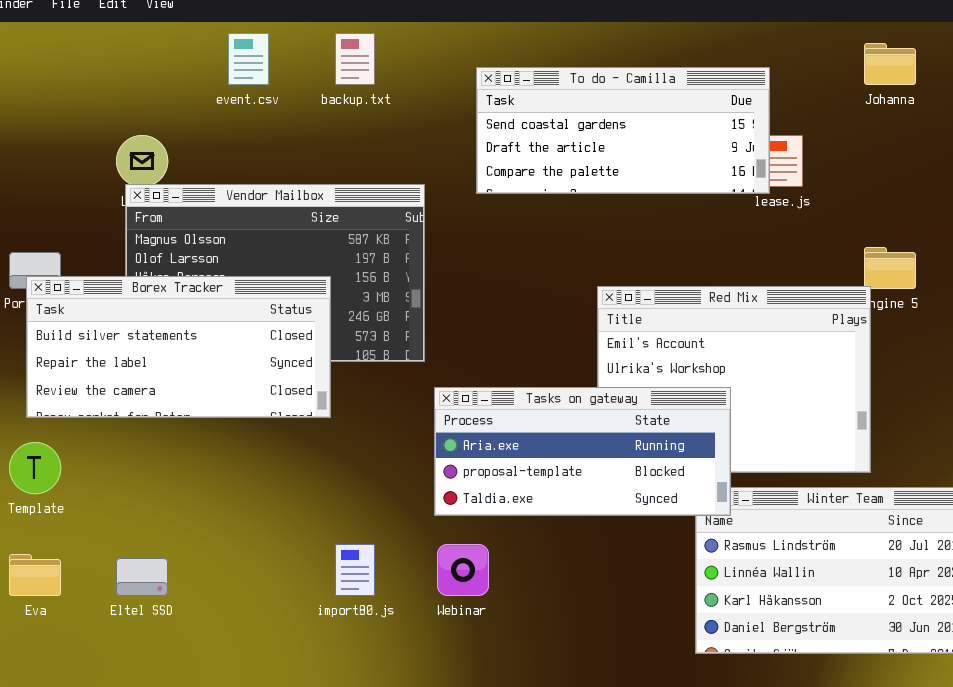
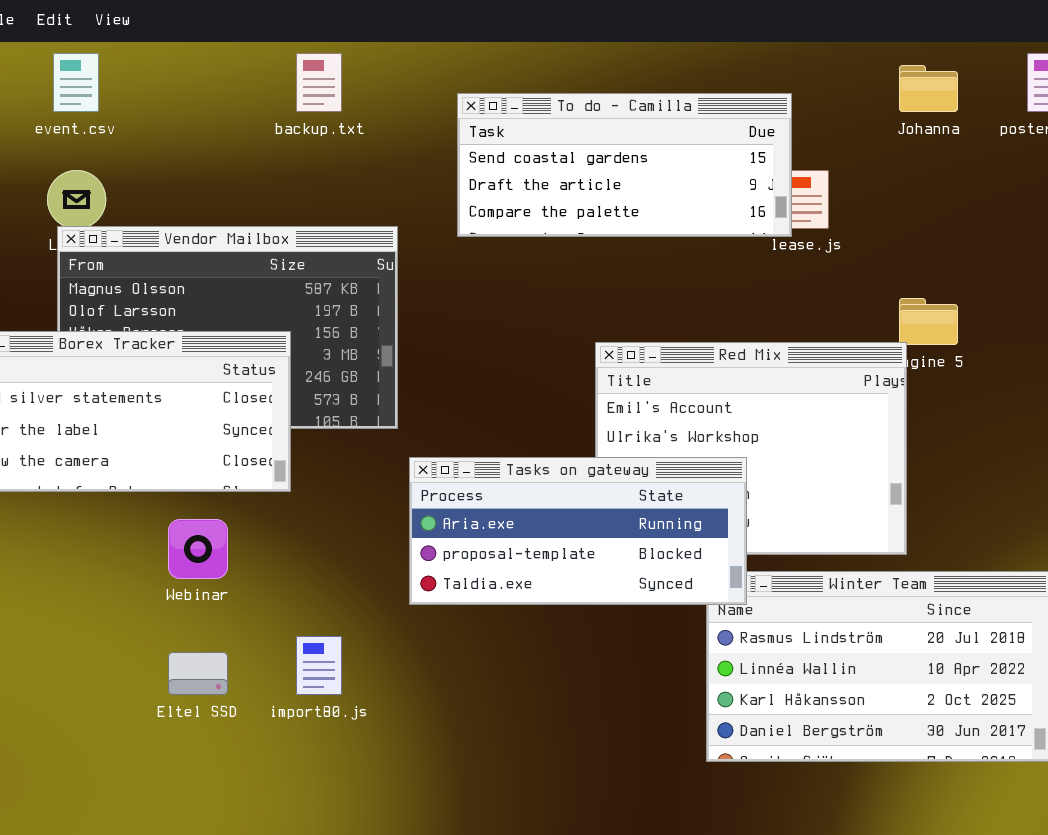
event.csv: [228,33,269,85] -> [53,53,99,112], moved
Webinar: [437,544,489,596] -> [168,519,228,579], moved
Eltel SSD: [116,558,168,596] -> [168,652,228,695], moved

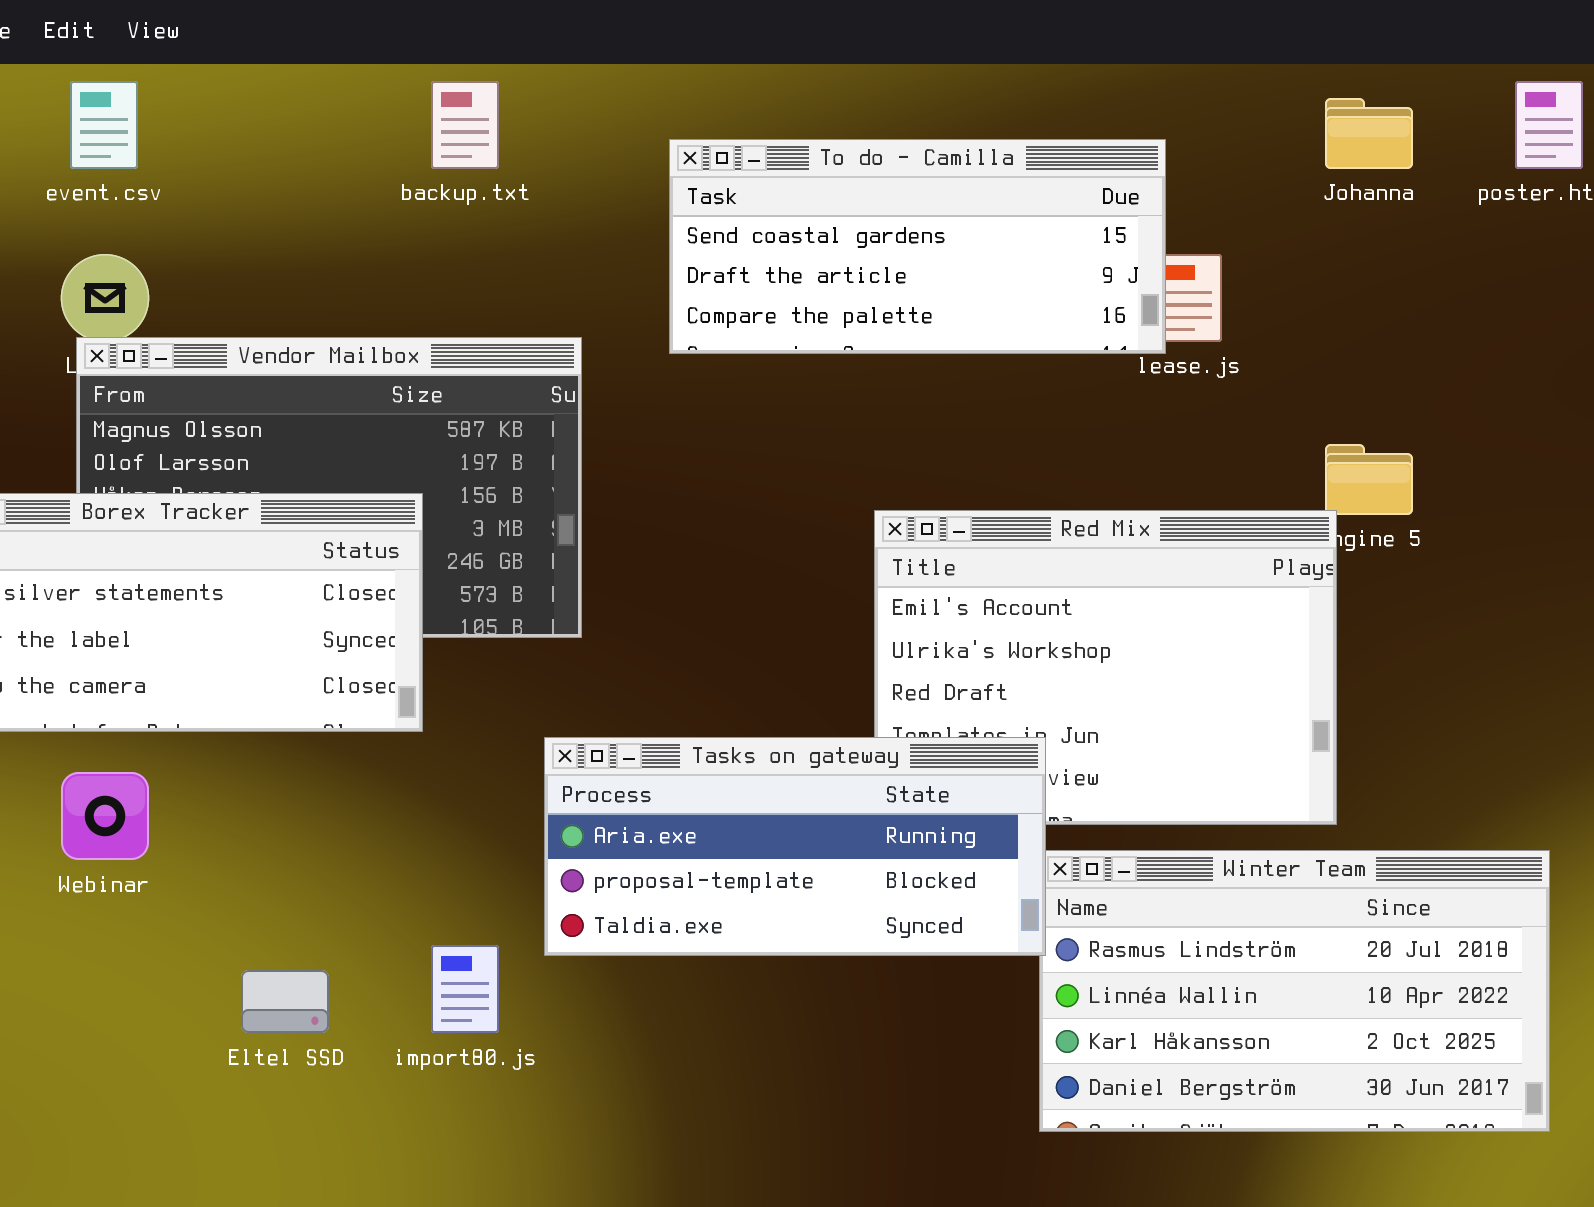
Tasks on gateway: [409,457,747,605] -> [544,737,1046,956], moved
Webinar: [168,519,228,579] -> [61,772,149,860], moved

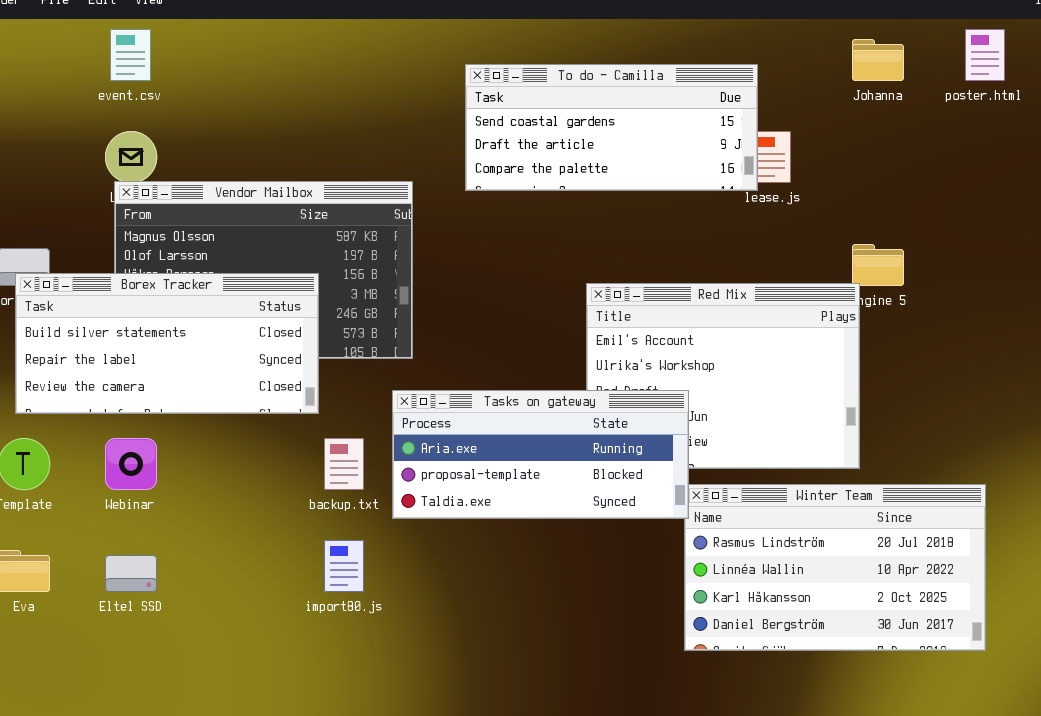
backup.txt: [431,81,499,169] -> [324,438,364,490], moved
Tasks on gateway: [544,737,1046,956] -> [392,390,689,519], moved
Eltel SSD: [241,970,329,1033] -> [105,555,157,592], moved

